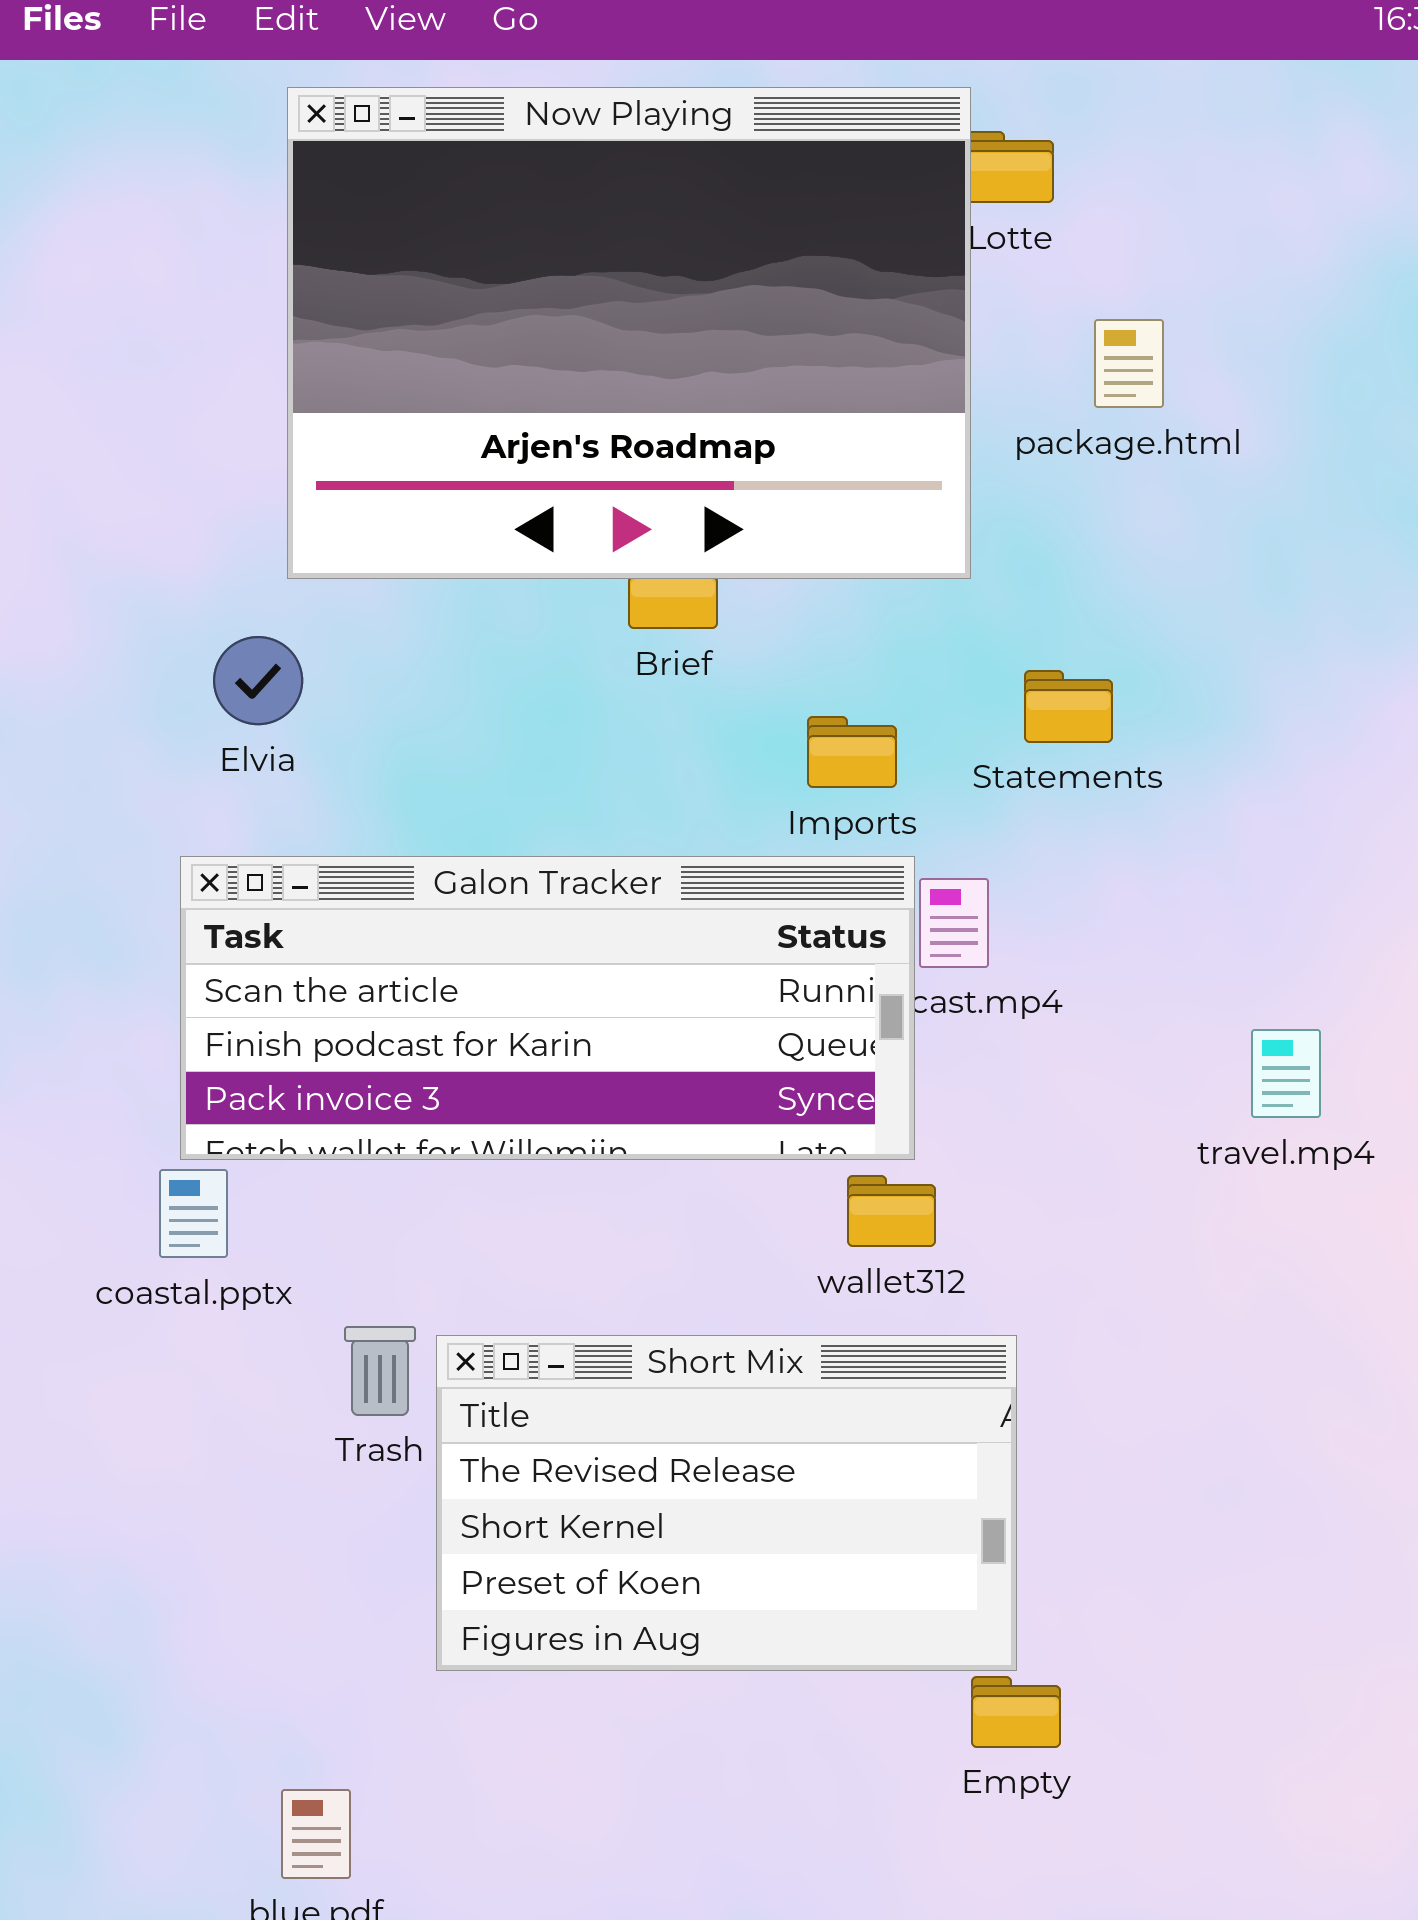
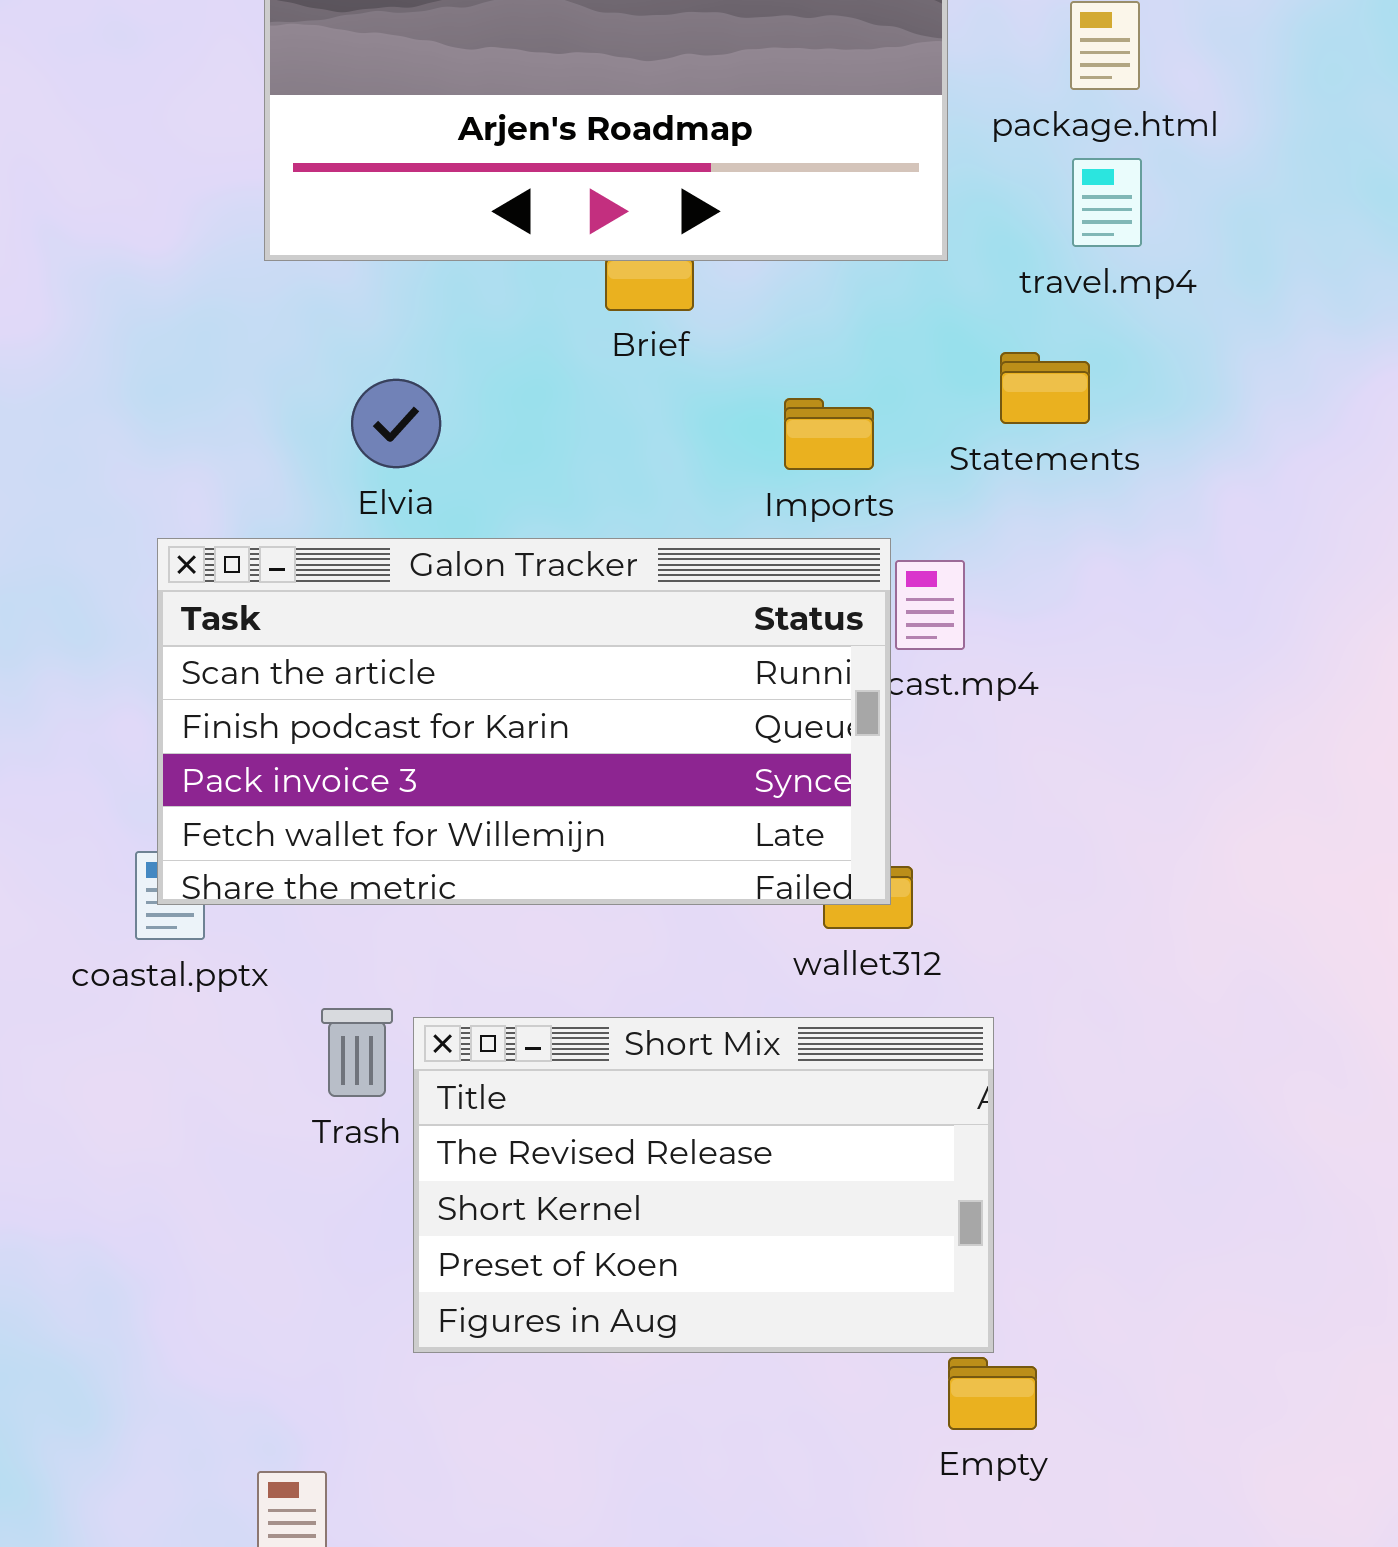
Elvia: [213,636,303,725] -> [351,379,441,468], moved
Galon Tracker: [180,856,915,1160] -> [157,538,891,905], resized
travel.mp4: [1251,1029,1321,1118] -> [1072,158,1142,247], moved

